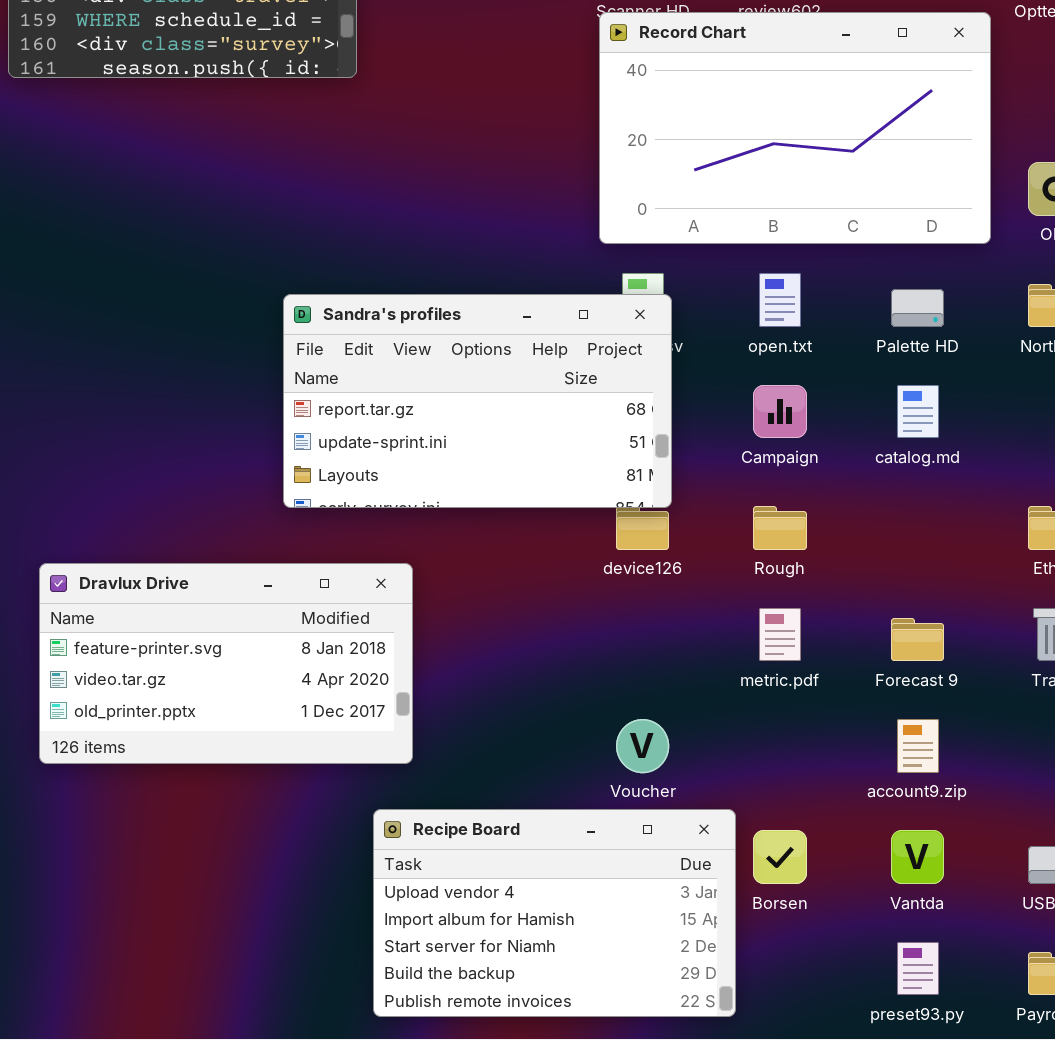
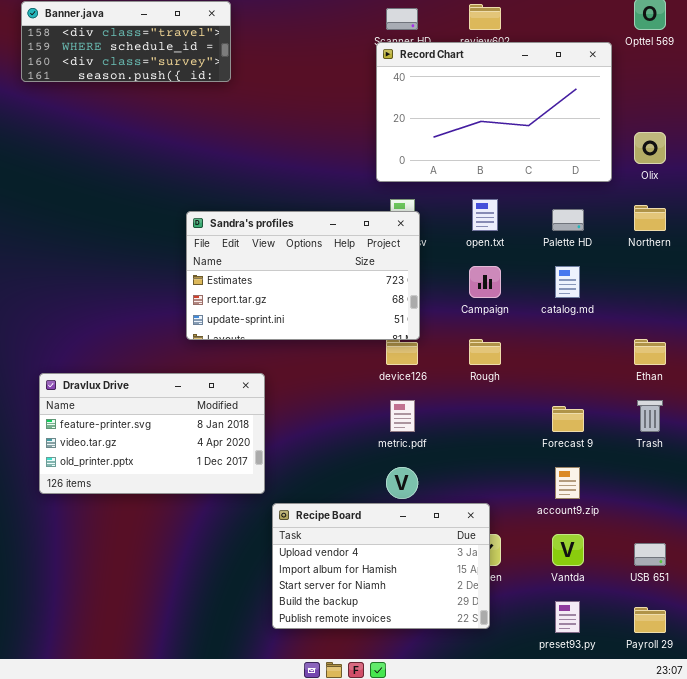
Sandra's profiles: [283,294,672,508] -> [186,211,420,340], scrolled up 1 row
metric.pdf: [759,608,801,661] -> [390,400,415,432], moved
Recipe Board: [373,809,736,1017] -> [272,503,490,629], moved

